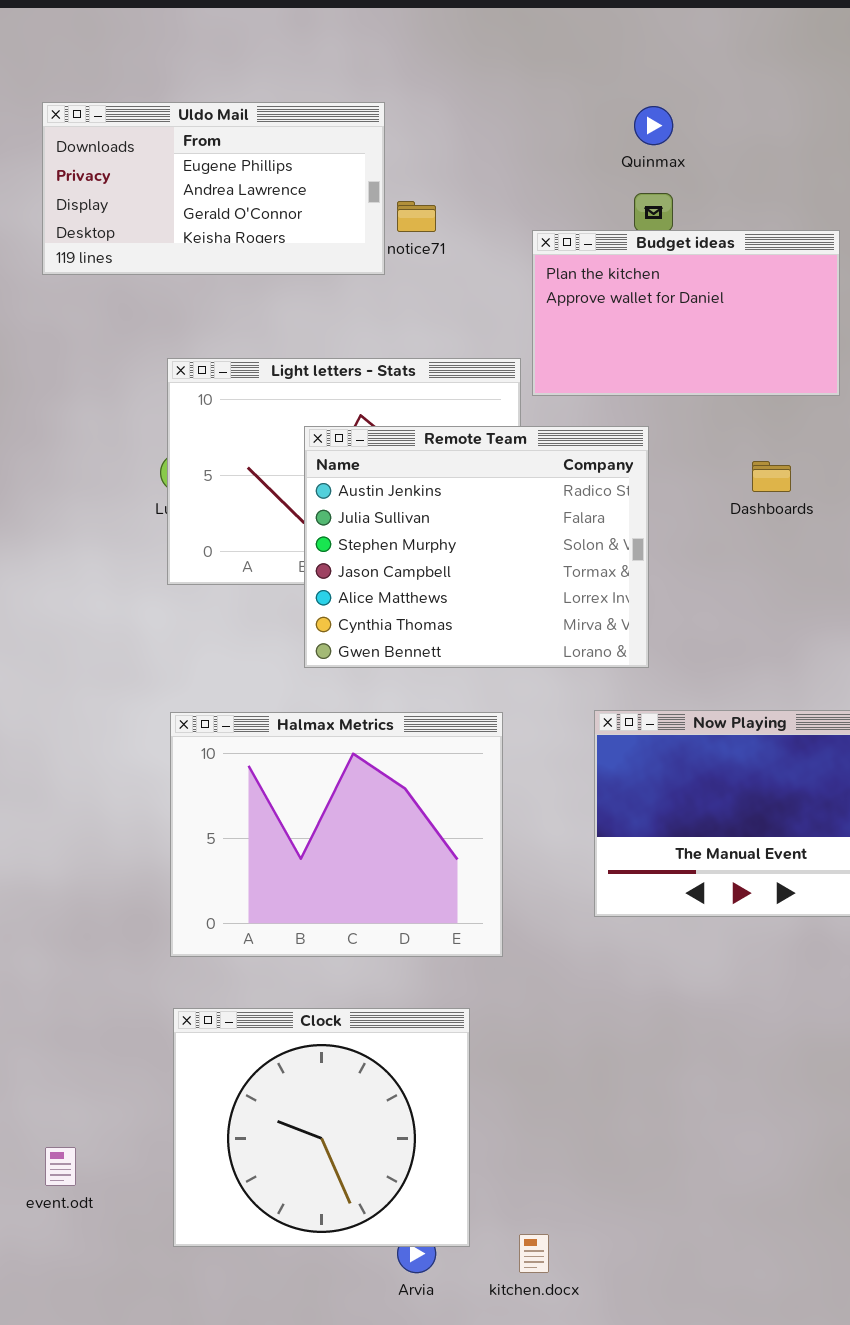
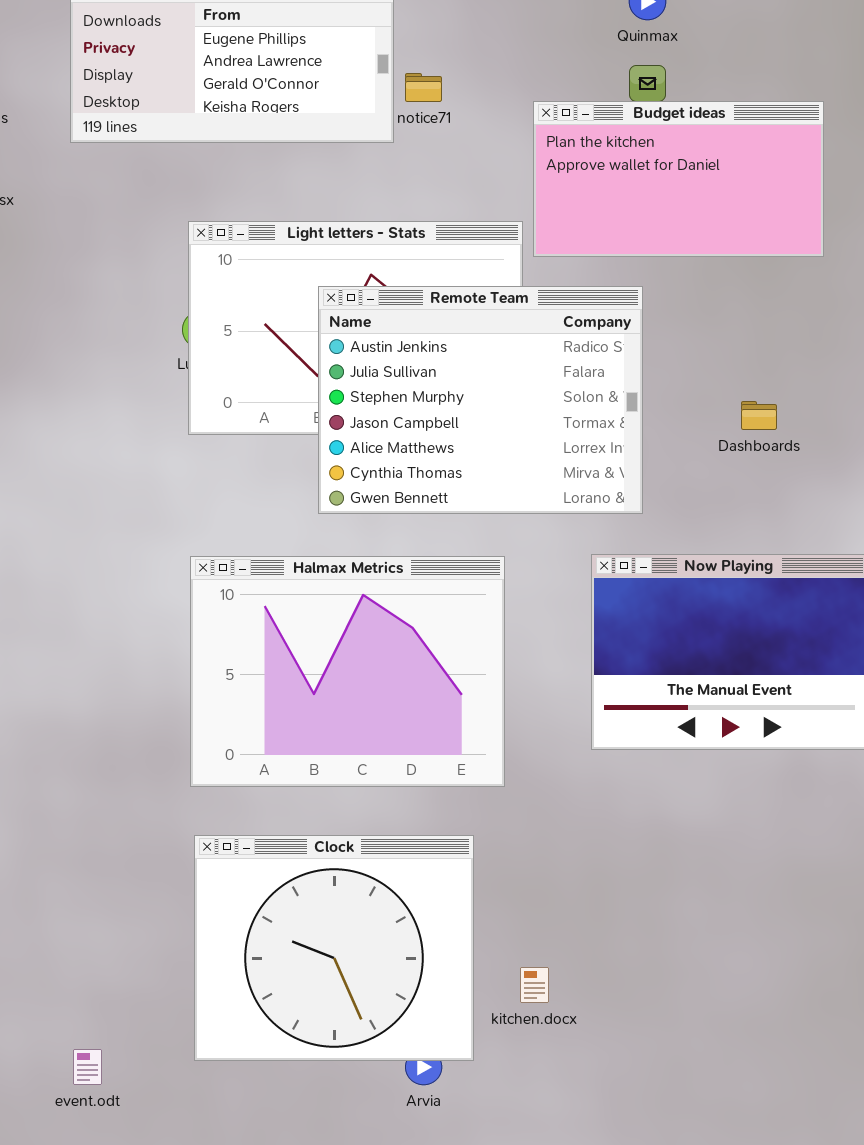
Dashboards: [752,461,791,492] -> [741,401,777,430], moved
event.odt: [45,1147,76,1186] -> [73,1049,102,1085], moved
kitchen.docx: [519,1234,549,1273] -> [520,967,549,1003], moved

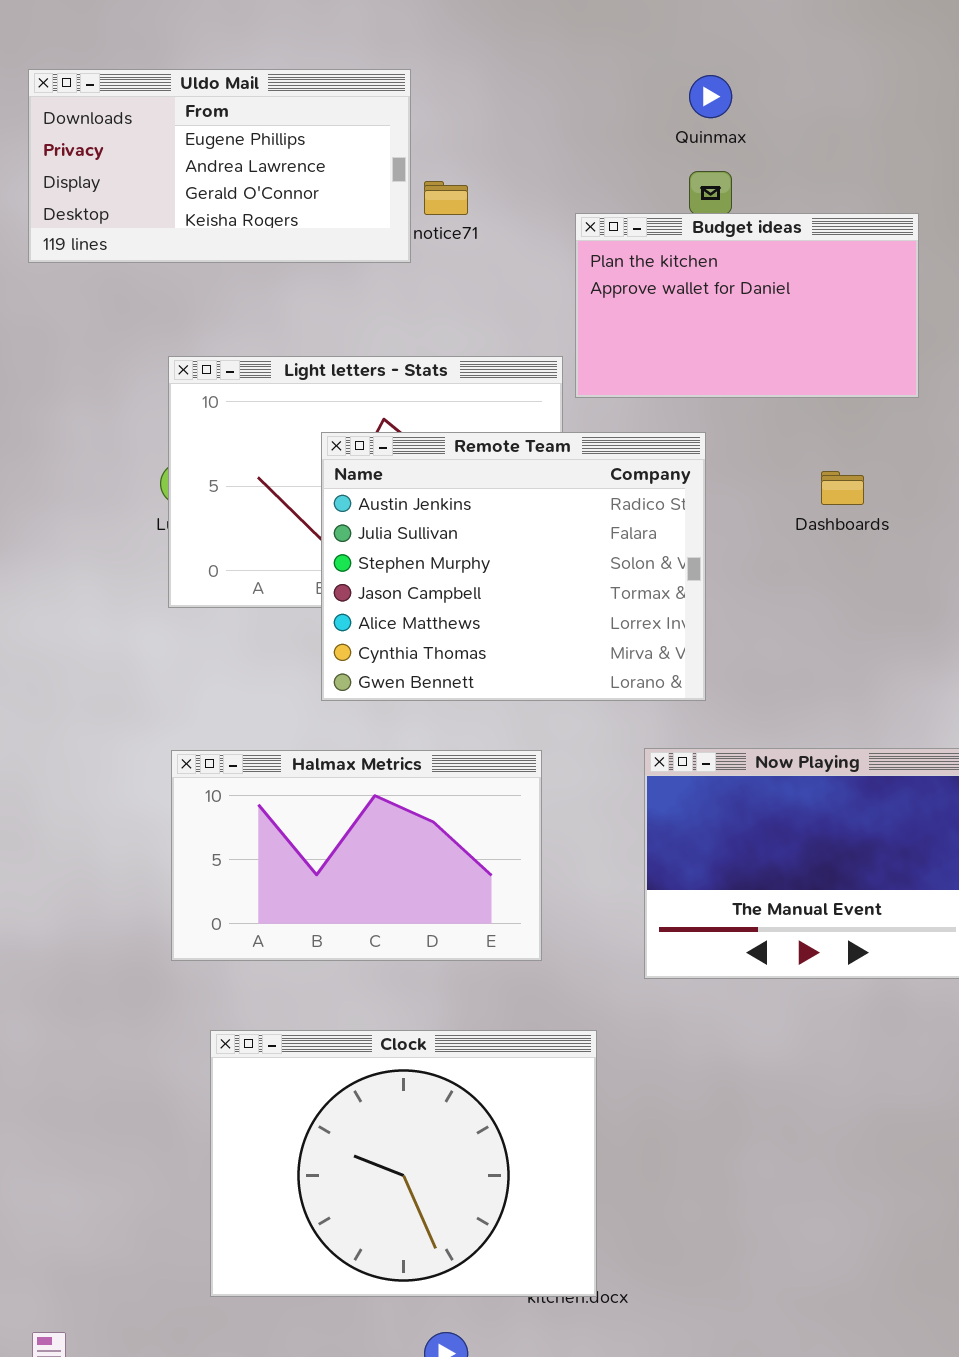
Dashboards: [741,401,777,430] -> [821,471,864,505], moved
Halmax Metrics: [190,556,505,787] -> [171,750,542,961], resized
Clock: [194,835,474,1061] -> [210,1030,597,1297], moved, resized

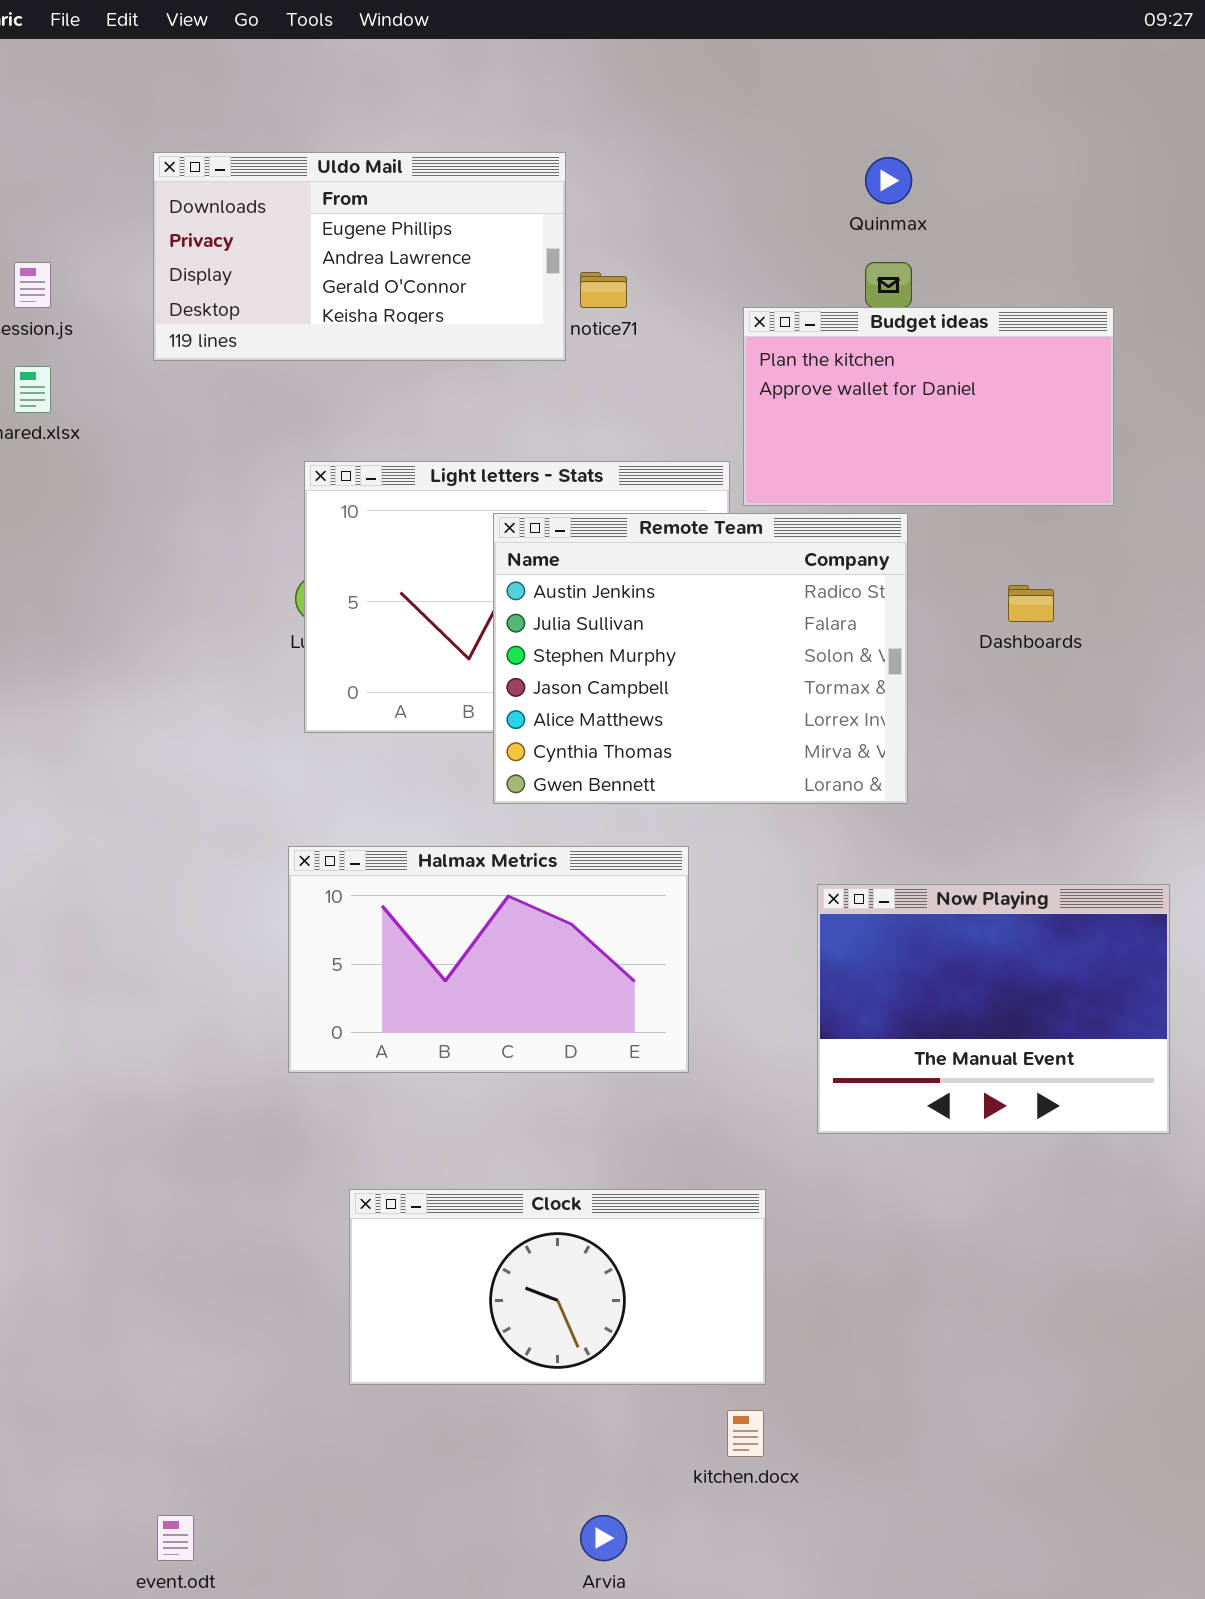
Remote Team: [321,432,706,701] -> [493,513,908,804], moved
Halmax Metrics: [171,750,542,961] -> [288,846,689,1073], moved
Clock: [210,1030,597,1297] -> [349,1189,766,1385], resized

